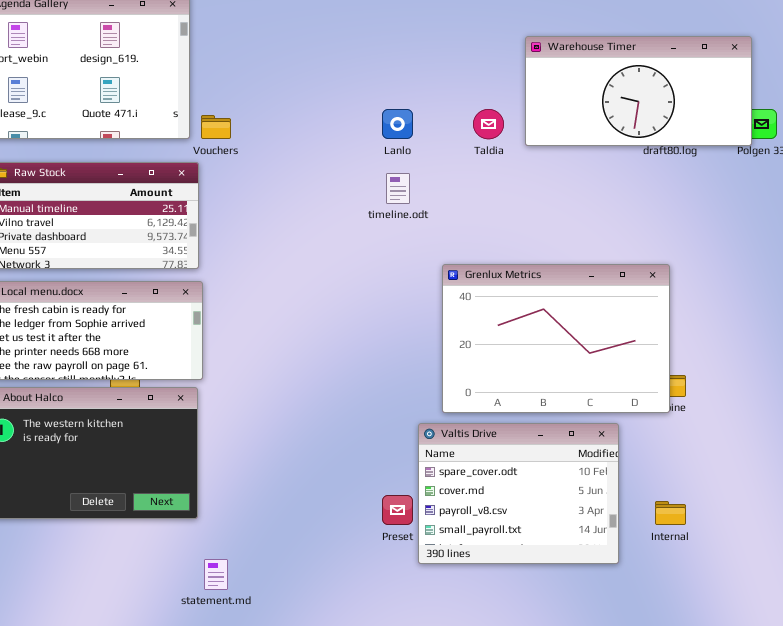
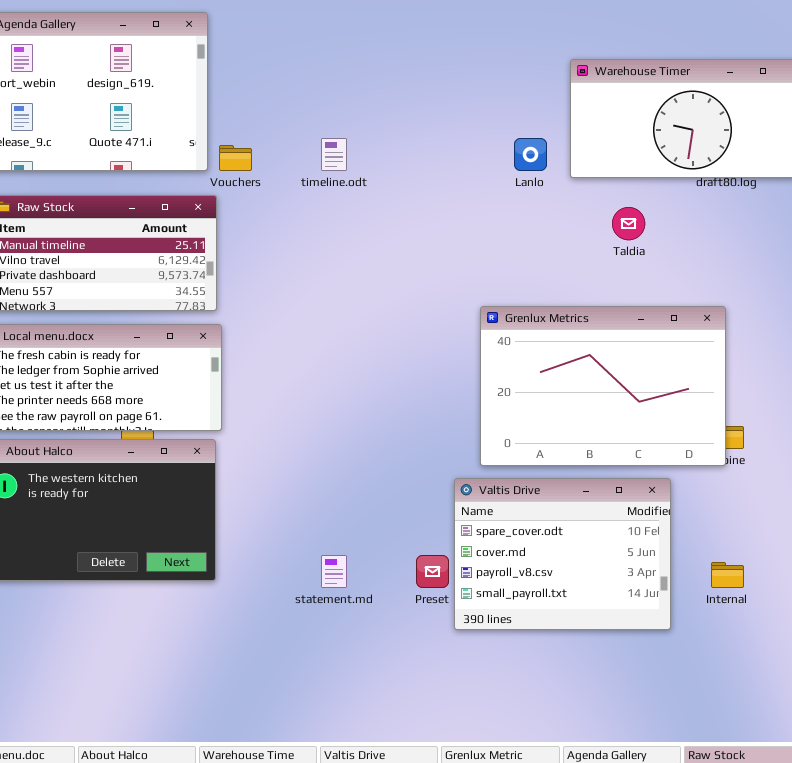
Lanlo: [382,109,413,139] -> [514,138,547,171], moved
Taldia: [473,109,504,139] -> [612,207,645,240], moved
timeline.odt: [386,173,410,204] -> [321,138,347,171], moved
statement.md: [204,559,228,590] -> [321,555,347,588], moved

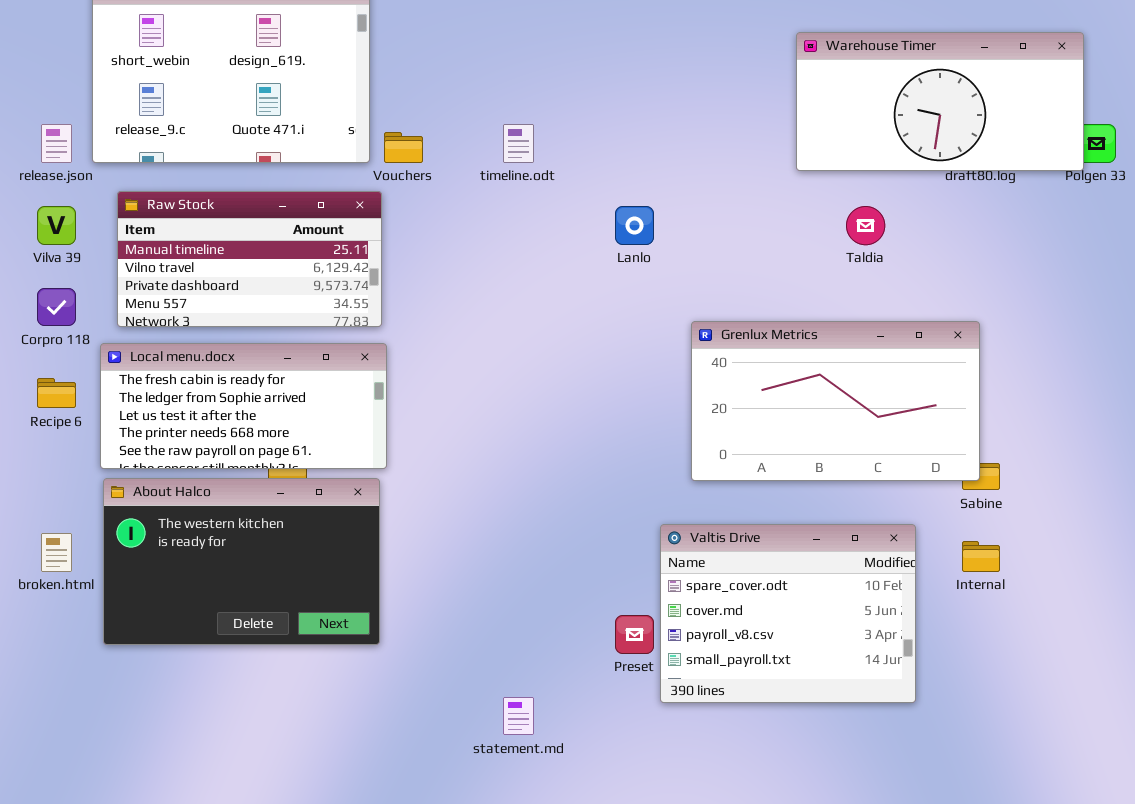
Lanlo: [514,138,547,171] -> [615,206,654,245], moved
Grenlux Metrics: [480,306,726,466] -> [691,321,980,481], resized
statement.md: [321,555,347,588] -> [503,697,534,735], moved
Internal: [711,562,744,588] -> [962,541,1000,572], moved

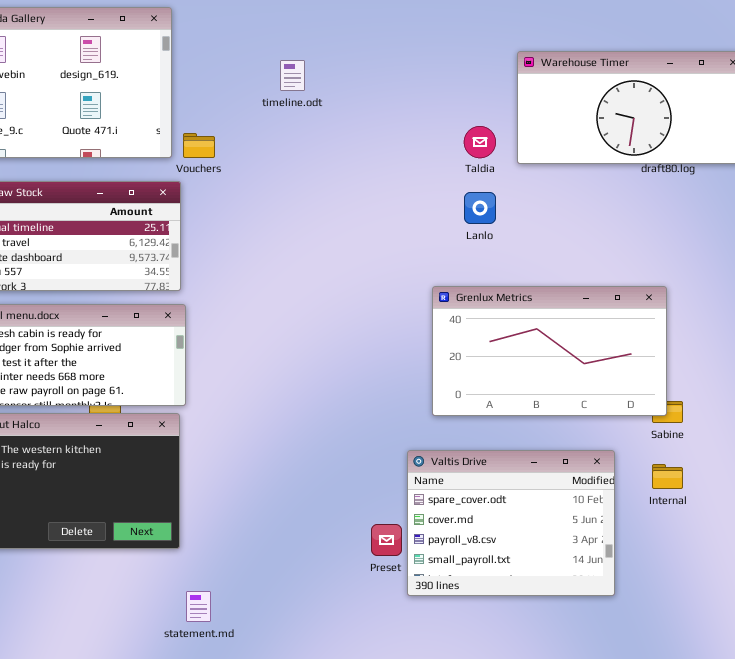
timeline.odt: [503,124,534,163] -> [280,60,305,91], moved
Lanlo: [615,206,654,245] -> [464,192,496,224], moved
Taldia: [846,206,885,245] -> [464,126,496,158], moved
statement.md: [503,697,534,735] -> [186,591,211,622], moved

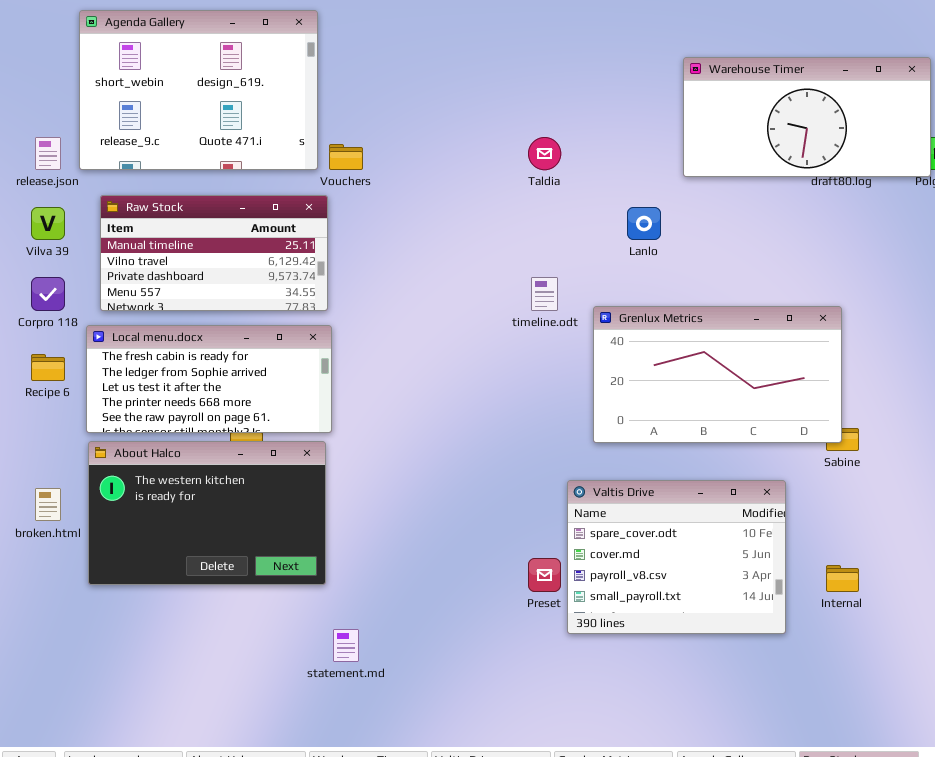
timeline.odt: [280,60,305,91] -> [531,277,558,311], moved
Taldia: [464,126,496,158] -> [528,137,561,170], moved
Internal: [652,464,683,489] -> [826,565,859,592], moved

